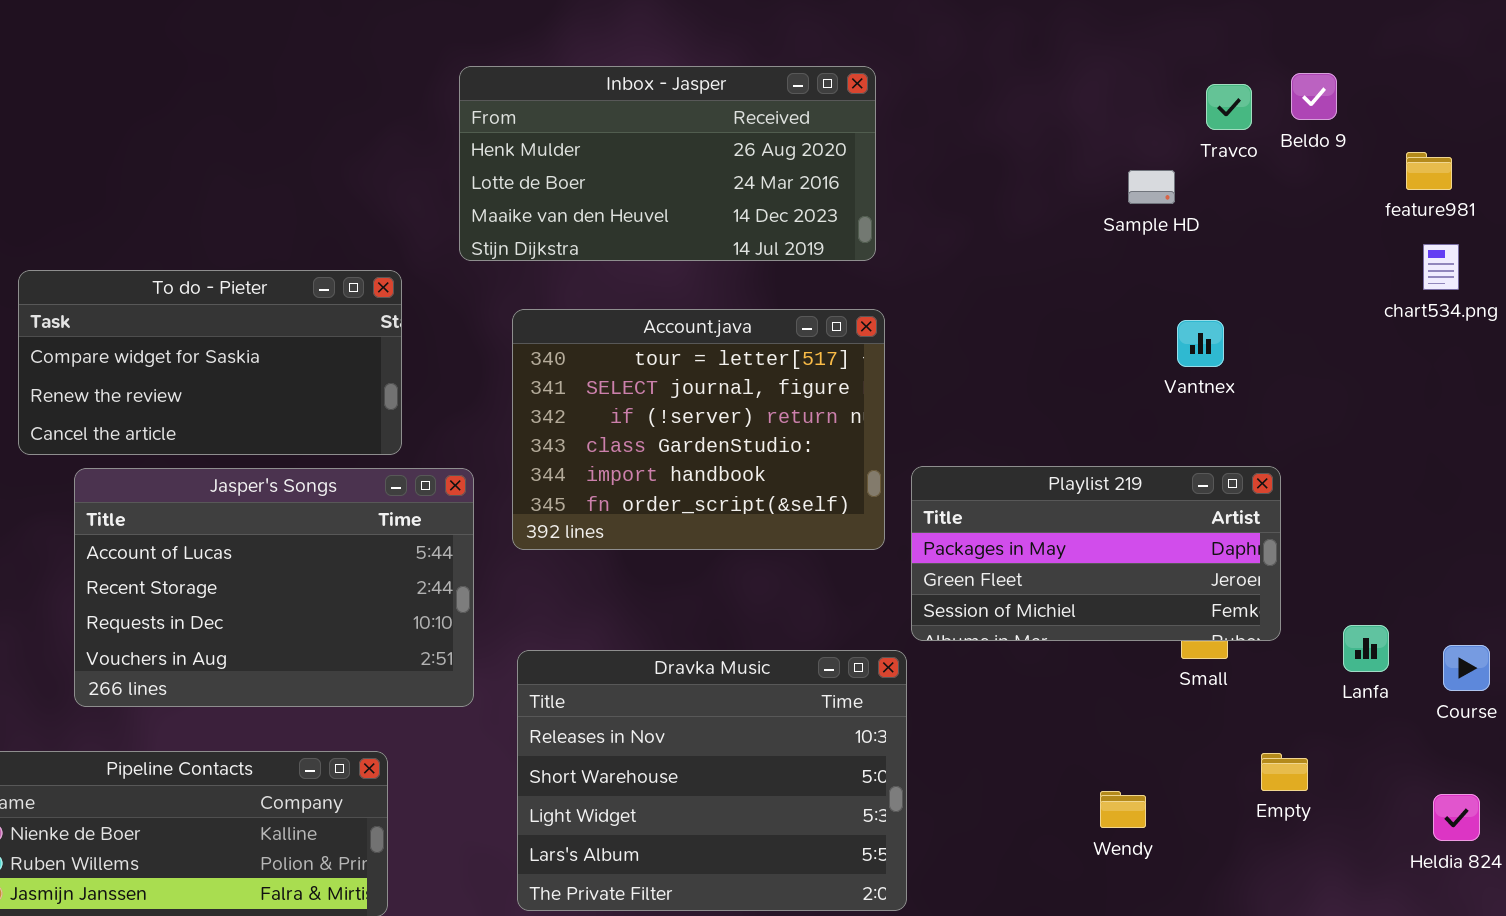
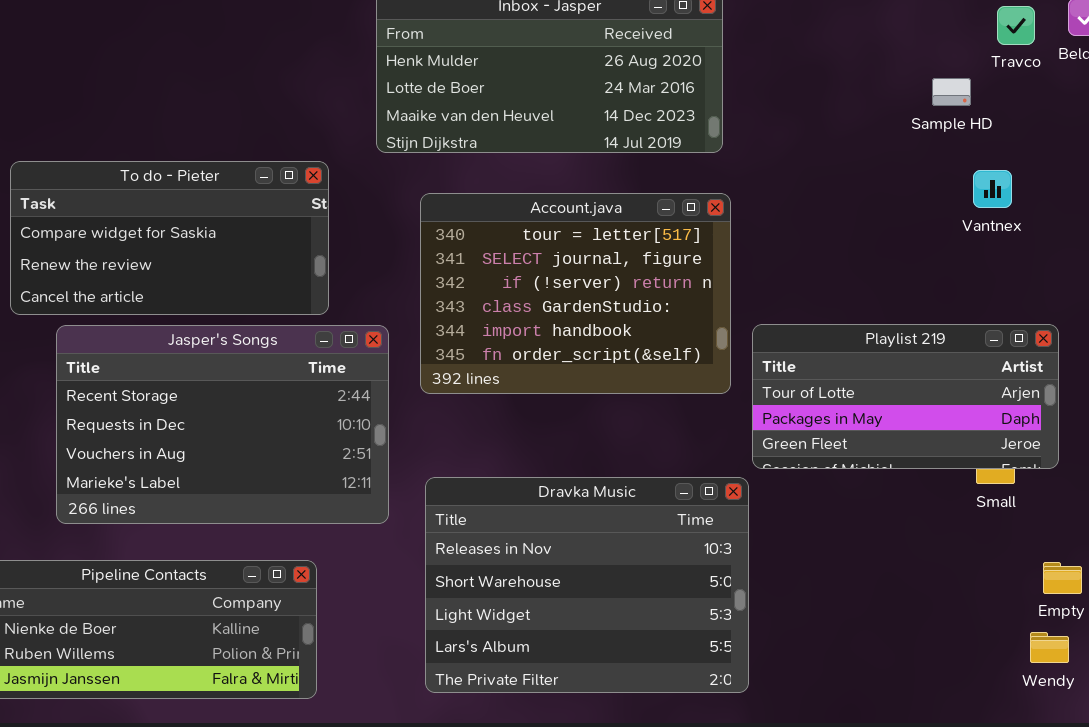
Vantnex: [1177,320,1224,367] -> [973,170,1012,208], moved
Playlist 219: [911,466,1281,641] -> [752,324,1059,469], scrolled up 1 row
Jasper's Songs: [74,468,474,707] -> [56,325,389,524], scrolled down 1 row
Wendy: [1100,791,1146,828] -> [1030,632,1069,663], moved

